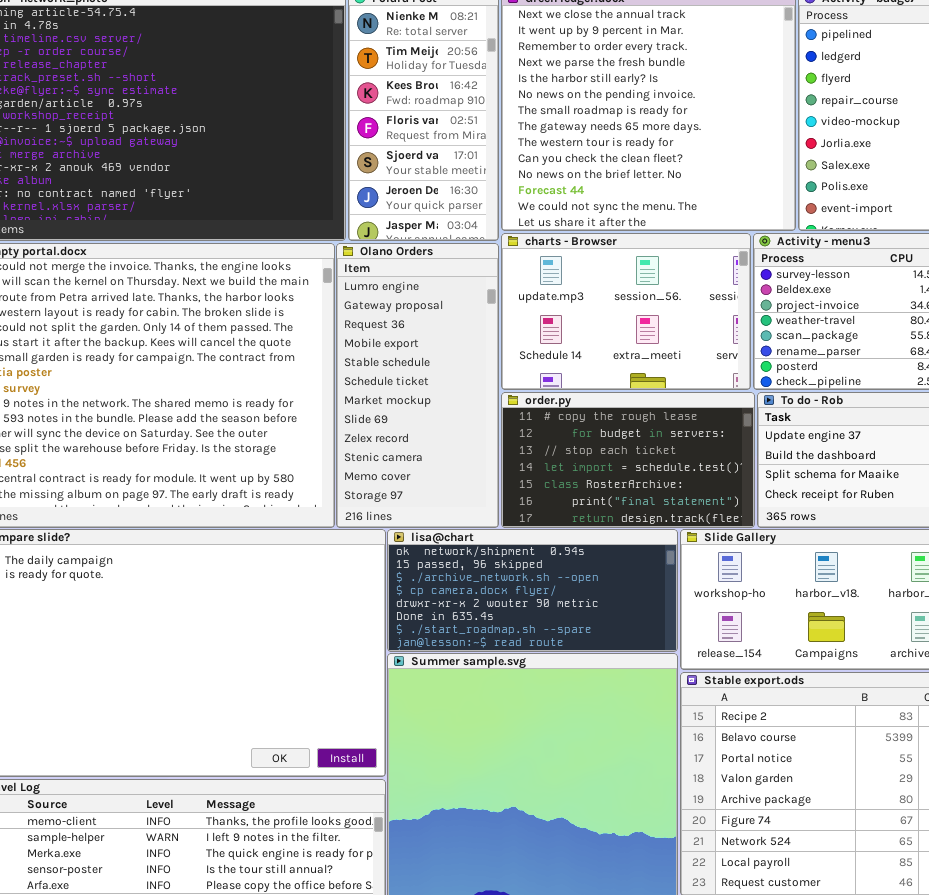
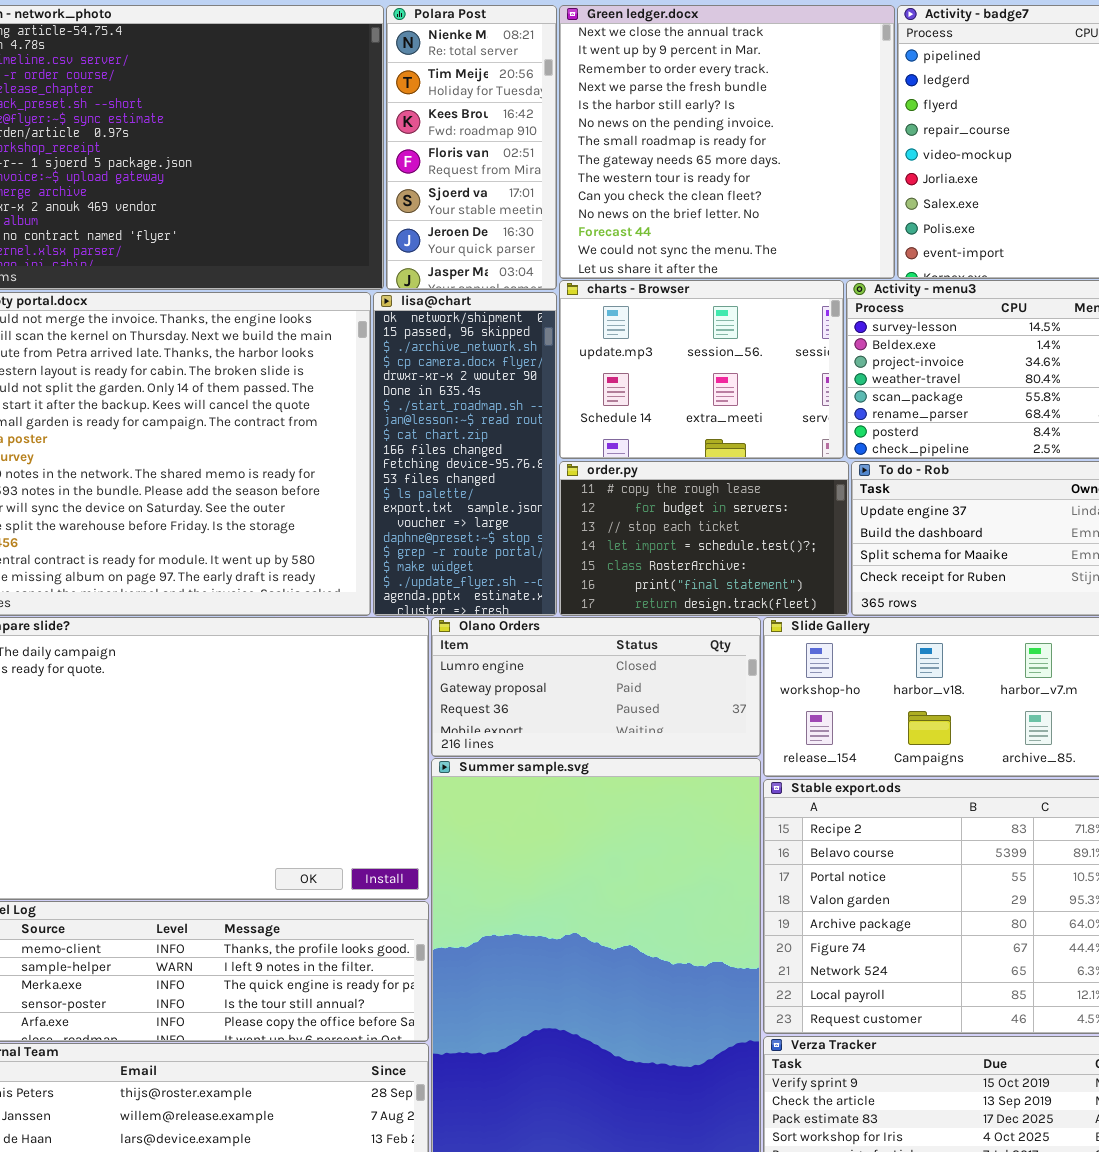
Olano Orders: [336,243,499,528] -> [431,617,761,757], moved, resized
lisa@chart: [387,529,678,652] -> [373,292,557,616], moved, resized

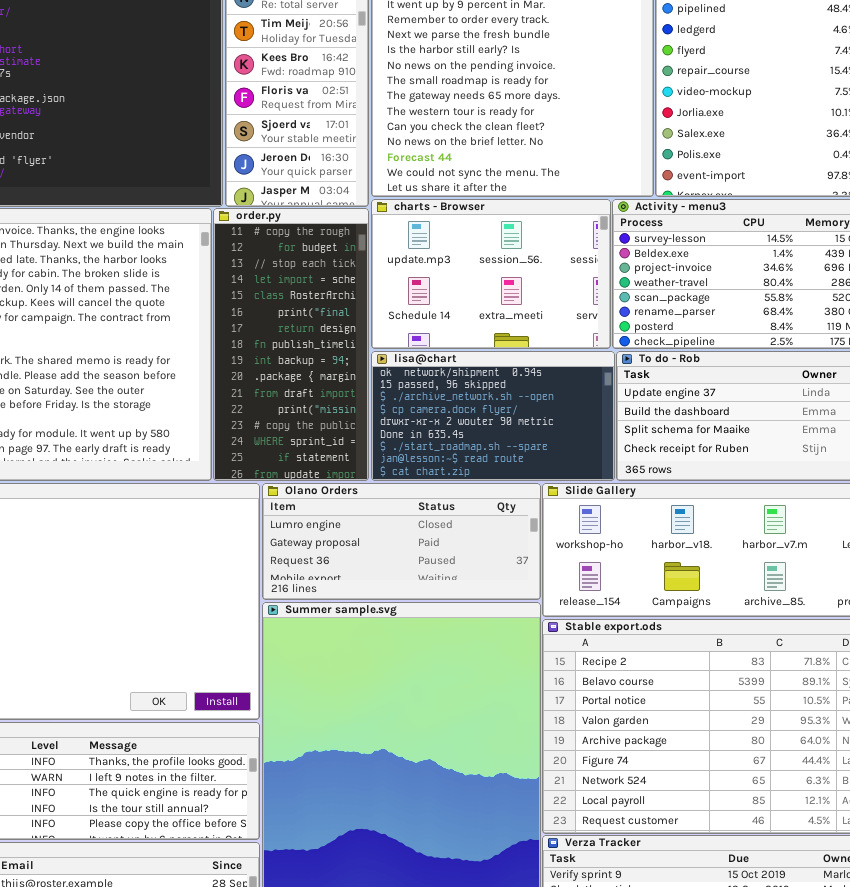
lisa@chart: [373,292,557,616] -> [371,351,615,481], moved, resized
order.py: [559,461,849,616] -> [213,208,369,481], moved, resized

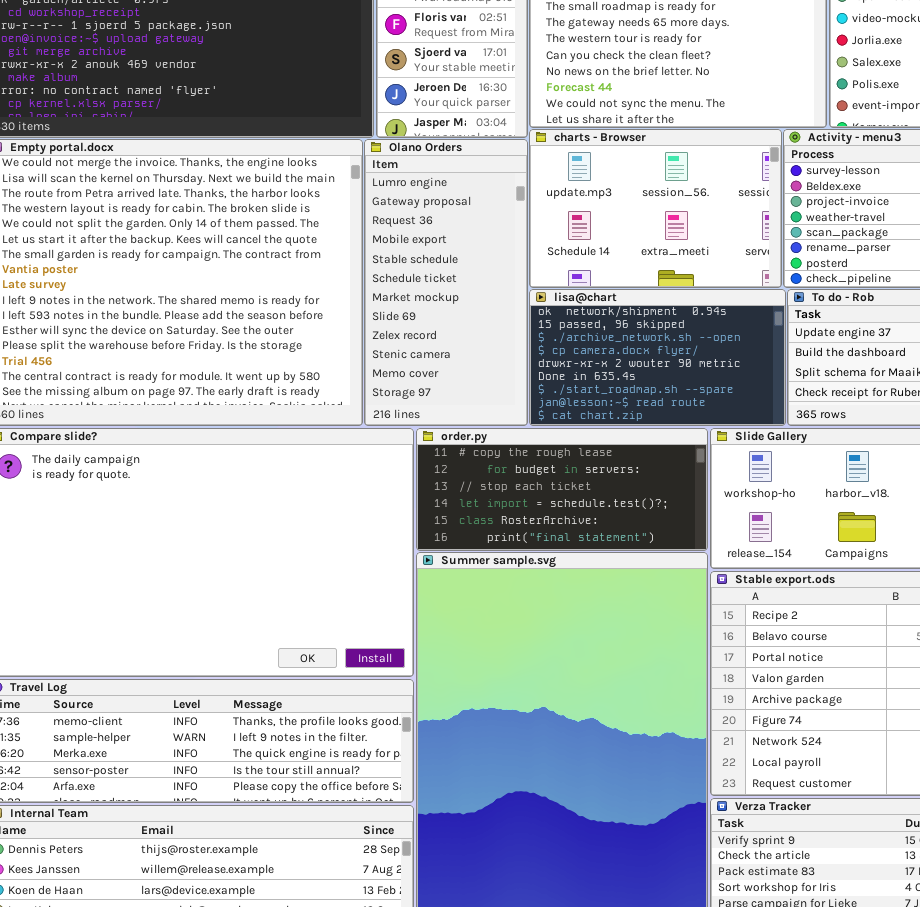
order.py: [213,208,369,481] -> [416,428,708,551], moved, resized
Olano Orders: [262,483,541,600] -> [364,139,528,426], moved, resized

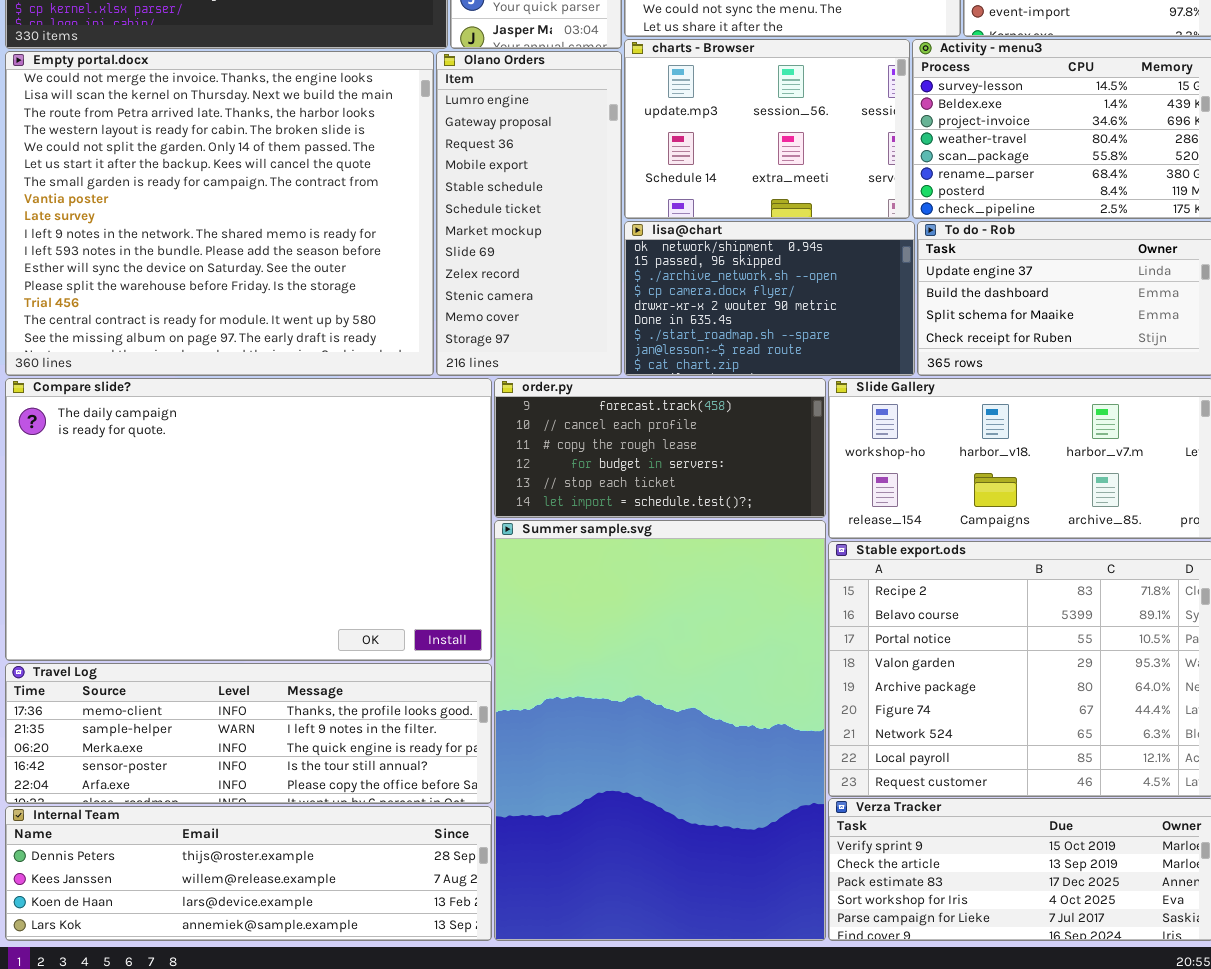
order.py: [416,428,708,551] -> [494,378,826,518], scrolled up 2 rows

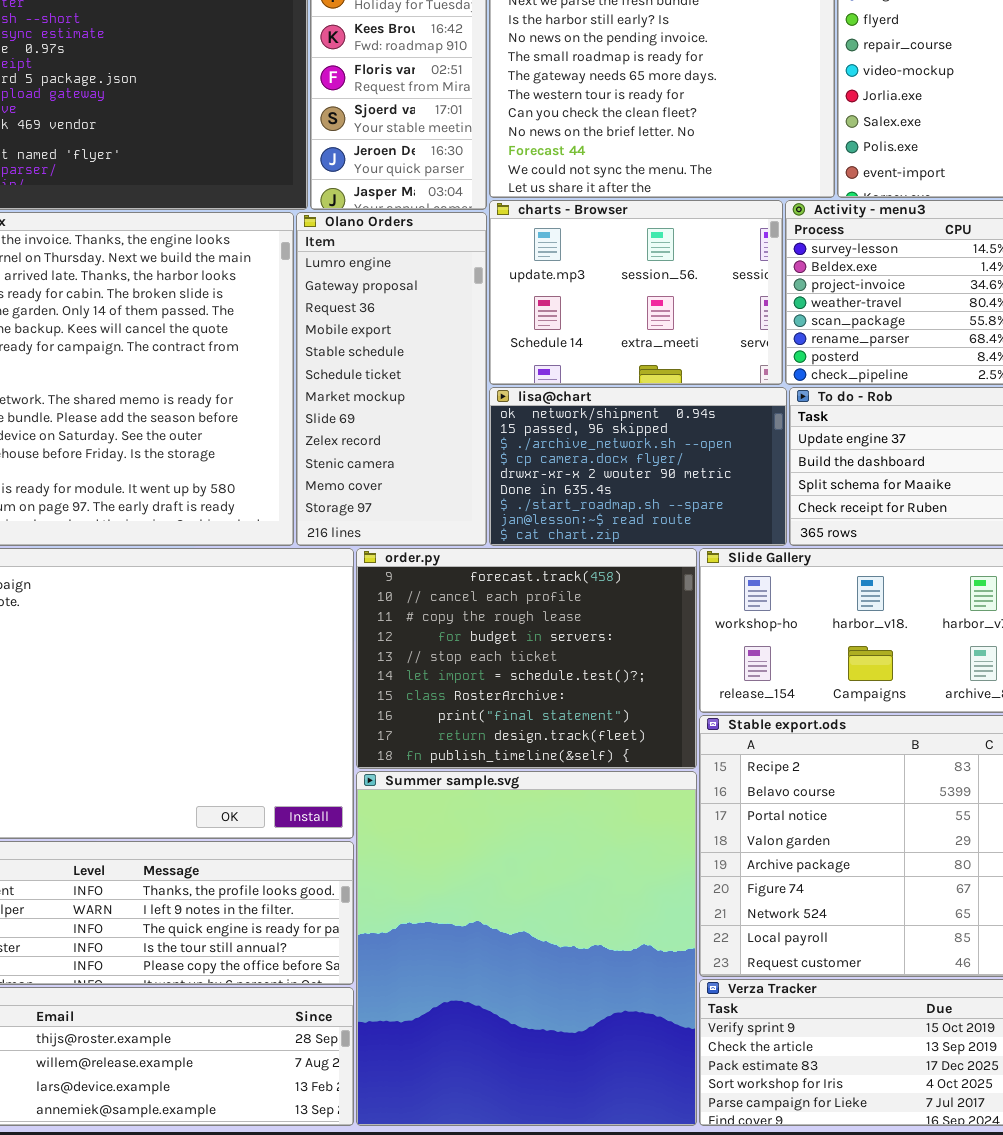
order.py: [494,378,826,518] -> [356,548,697,769], resized
Summer sample.svg: [494,520,826,941] -> [356,771,697,1126], resized

